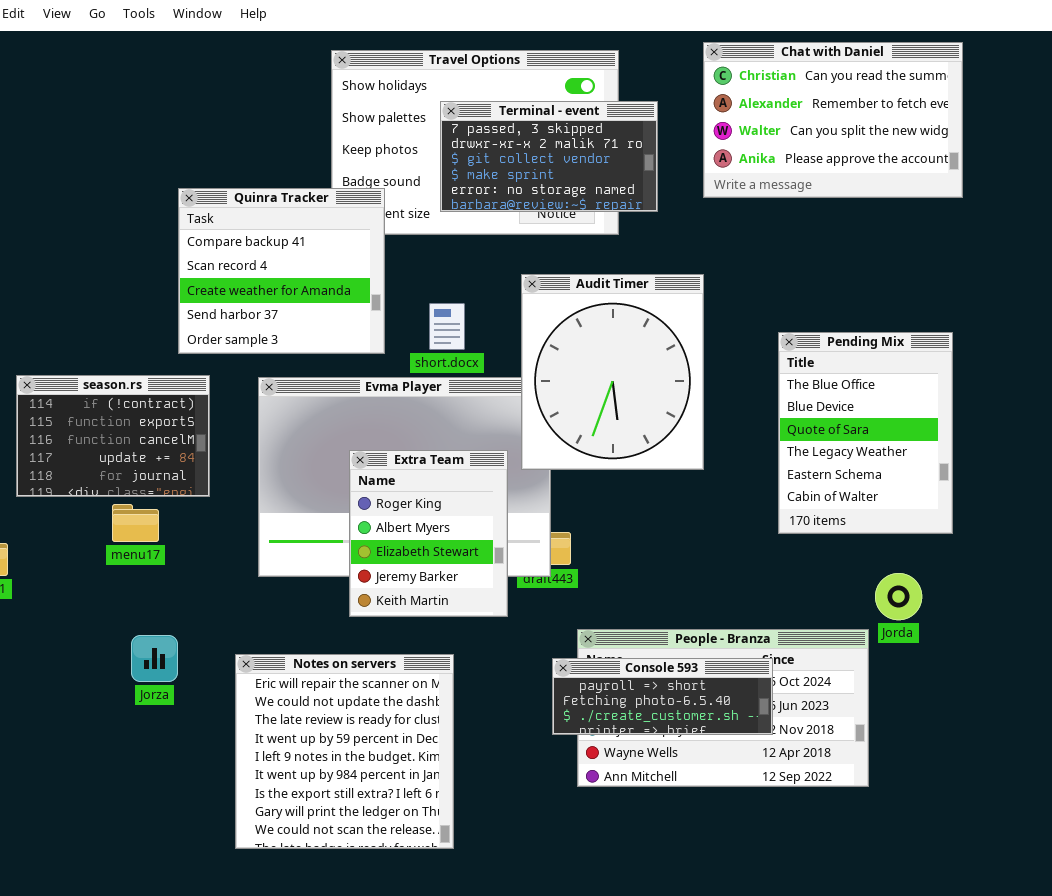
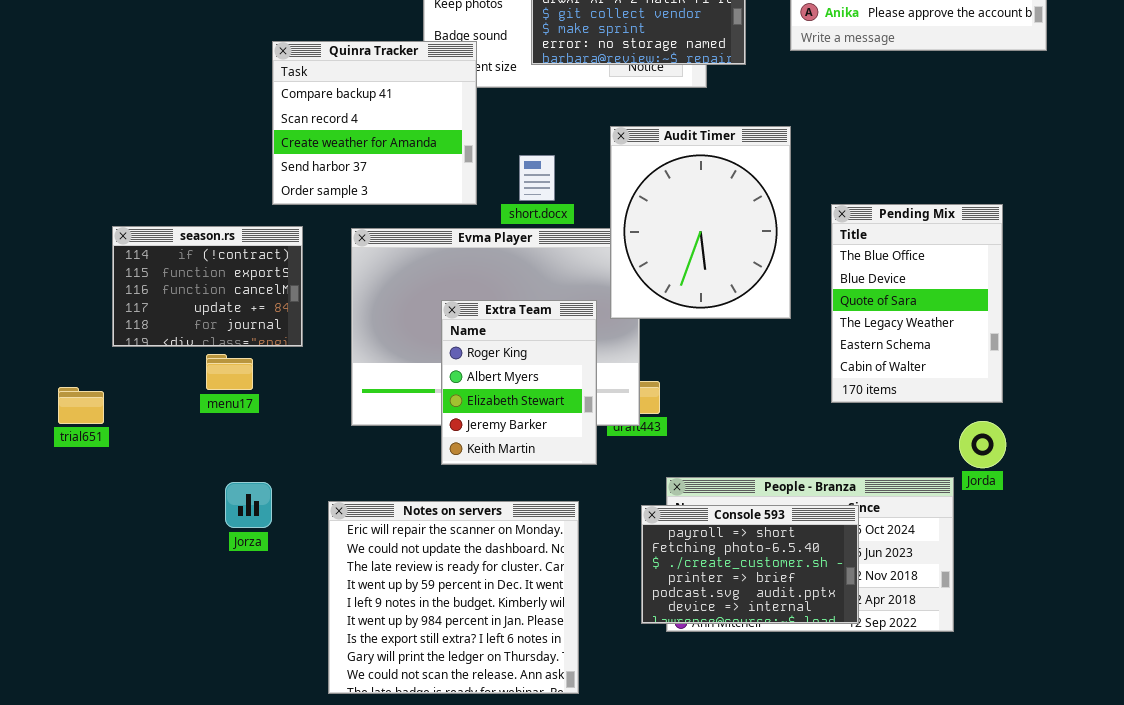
Pending Mix: [778,332,953,534] -> [831,204,1003,403], moved
Notes on servers: [235,654,454,849] -> [328,501,579,694], resized
Console 593: [552,658,773,735] -> [641,505,859,624], resized

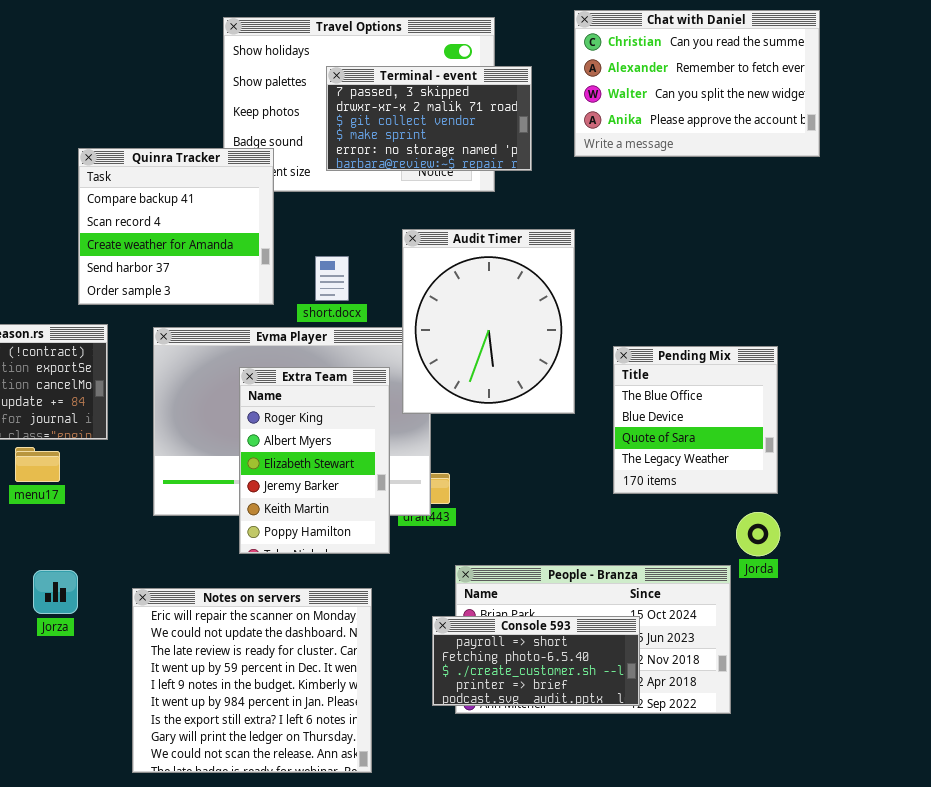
Pending Mix: [831,204,1003,403] -> [613,346,778,494], resized
Extra Team: [441,300,597,465] -> [239,367,390,554], resized
Console 593: [641,505,859,624] -> [432,616,640,706], resized

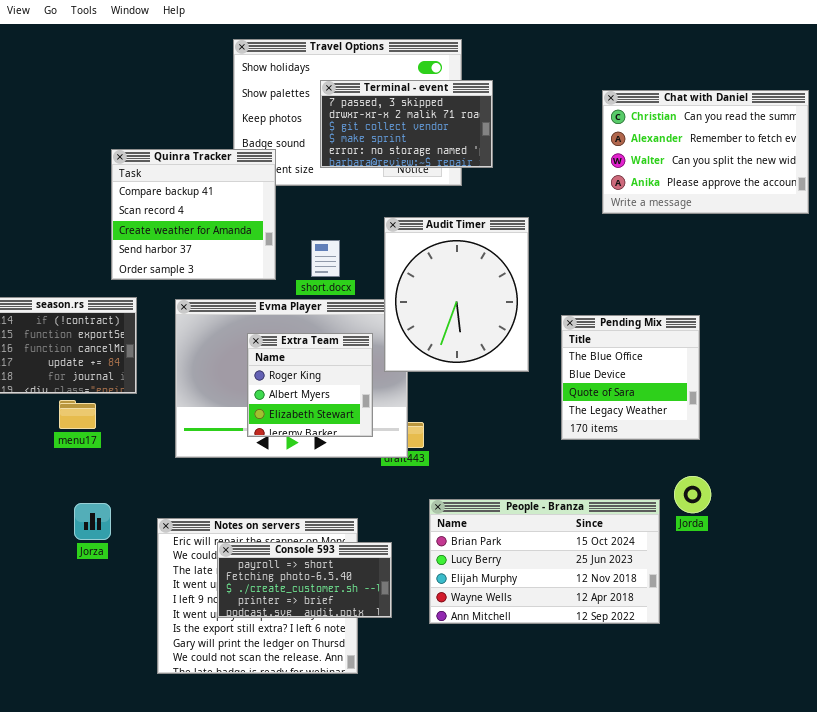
Chat with Daniel: [574,10,820,157] -> [602,90,809,214], moved
Extra Team: [239,367,390,554] -> [247,333,373,437], resized
Jorda: [736,512,780,556] -> [674,476,711,513], moved
Console 593: [432,616,640,706] -> [217,542,392,618], moved

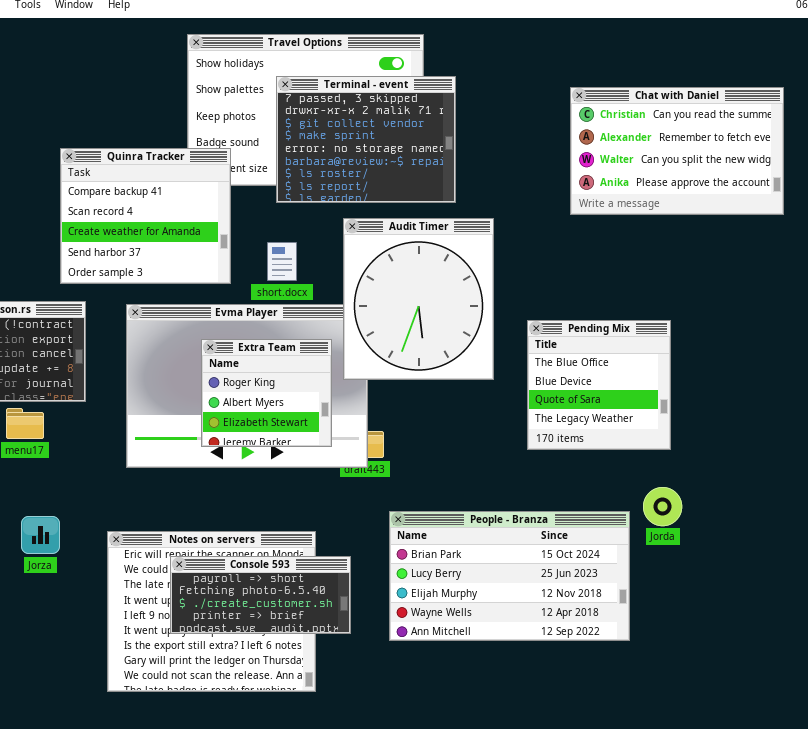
Terminal - event: [320,80,493,168] -> [276,76,456,203], resized

